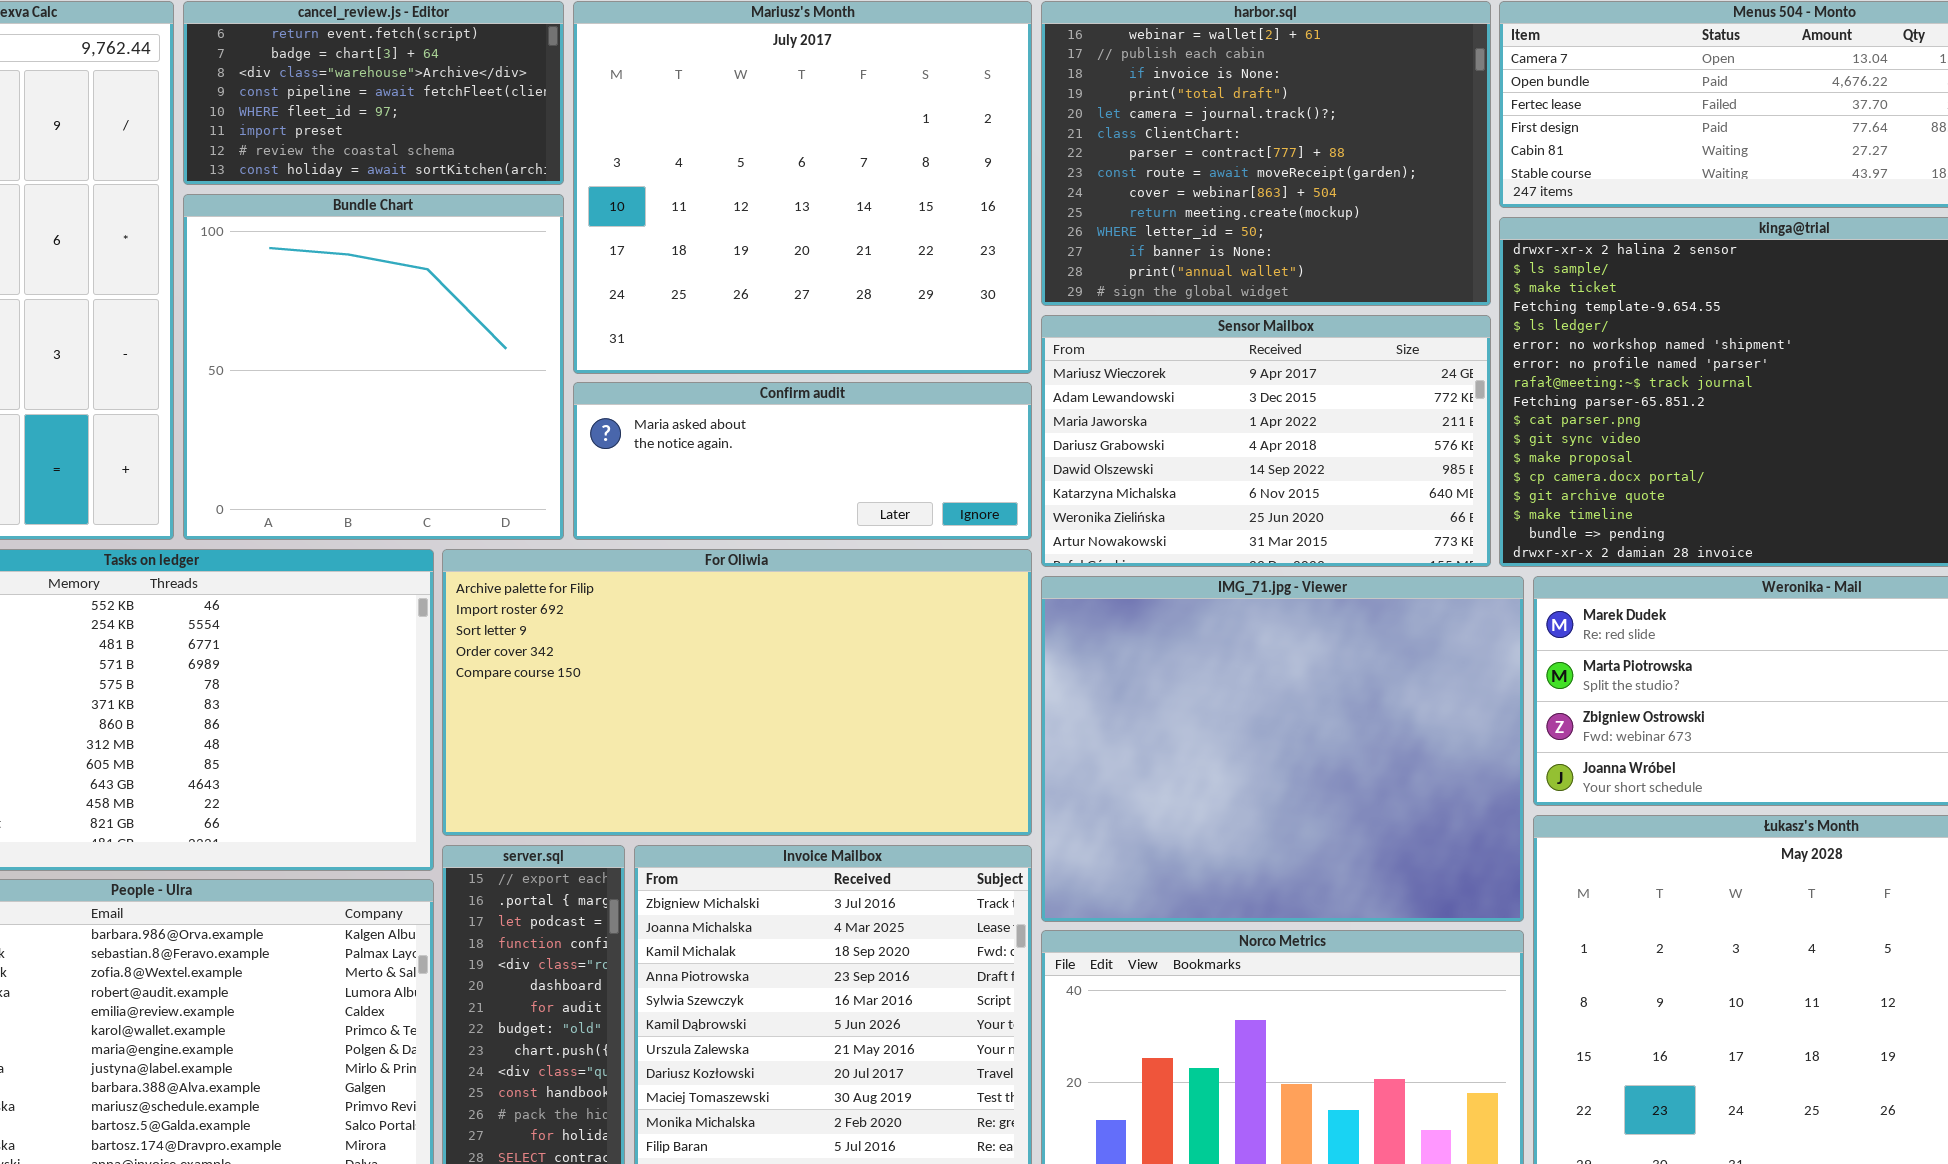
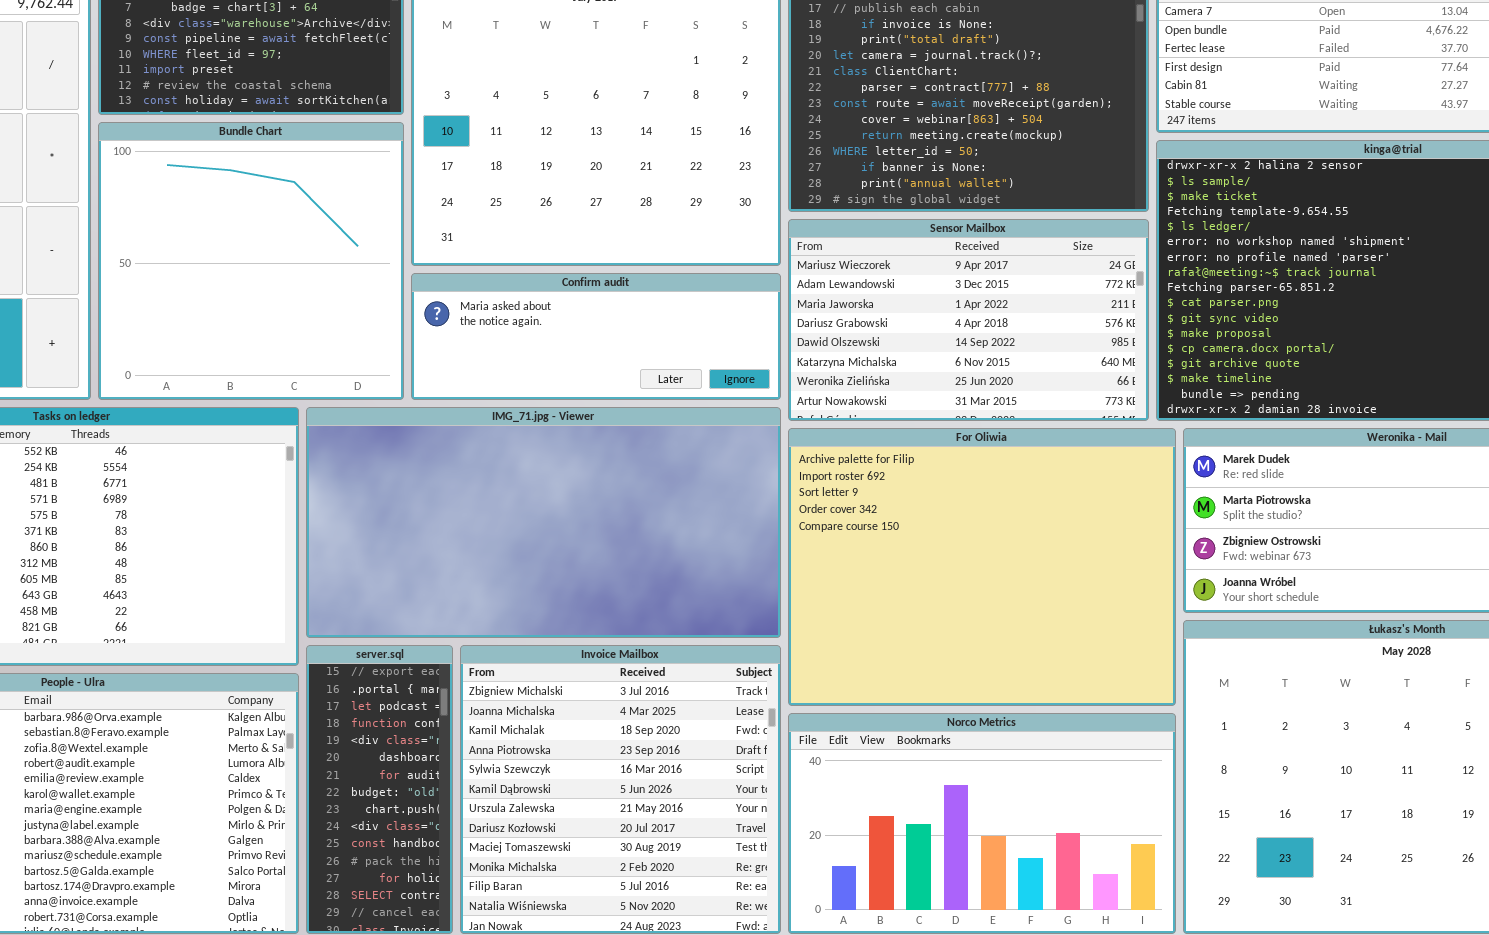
For Oliwia: [442,549,1032,836] -> [788,428,1176,706], moved, resized
IMG_71.jpg - Viewer: [1041,576,1524,922] -> [306,407,781,638], moved, resized

